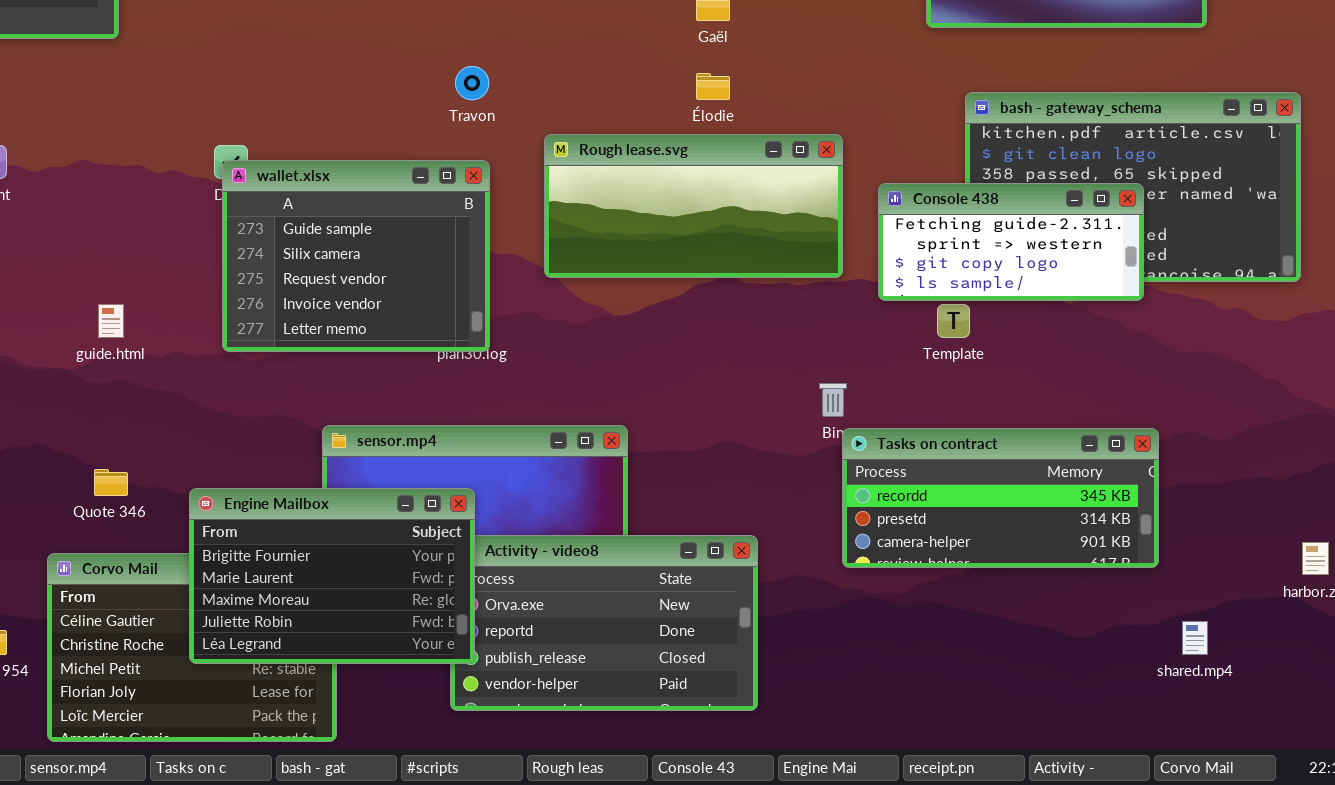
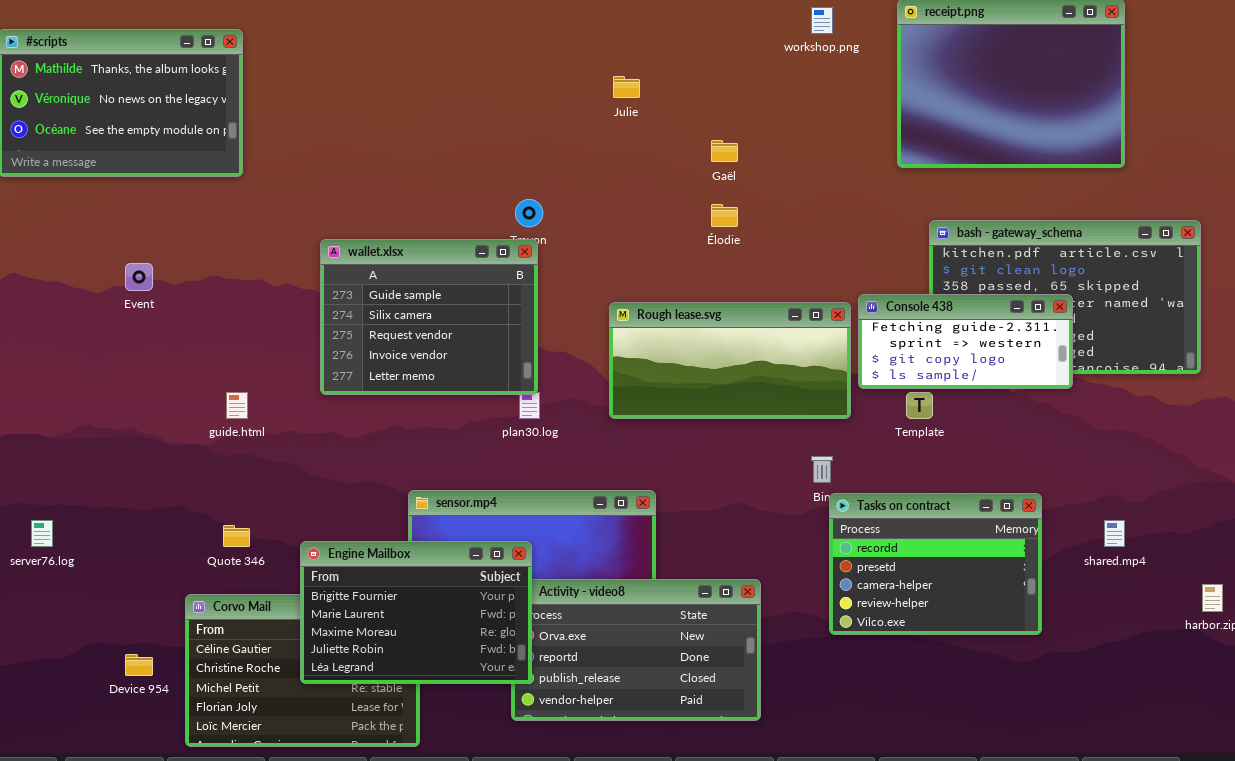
Rough lease.svg: [544,134,843,278] -> [609,302,851,419], moved
wallet.xlsx: [222,160,490,352] -> [320,239,538,395], moved
Tasks on contract: [842,428,1159,568] -> [829,493,1042,635], resized
shared.mp4: [1182,621,1208,655] -> [1104,520,1125,547], moved

